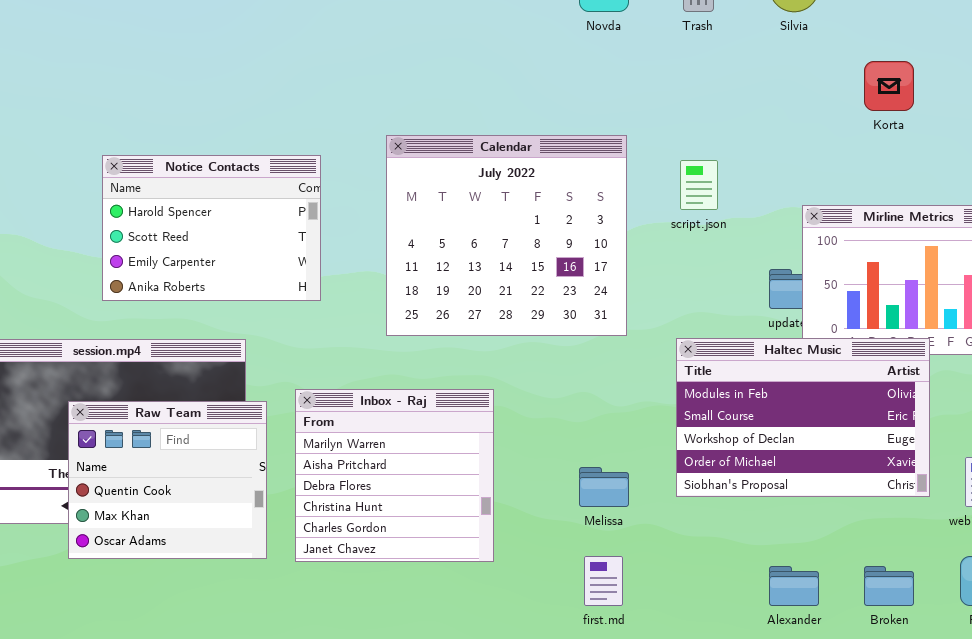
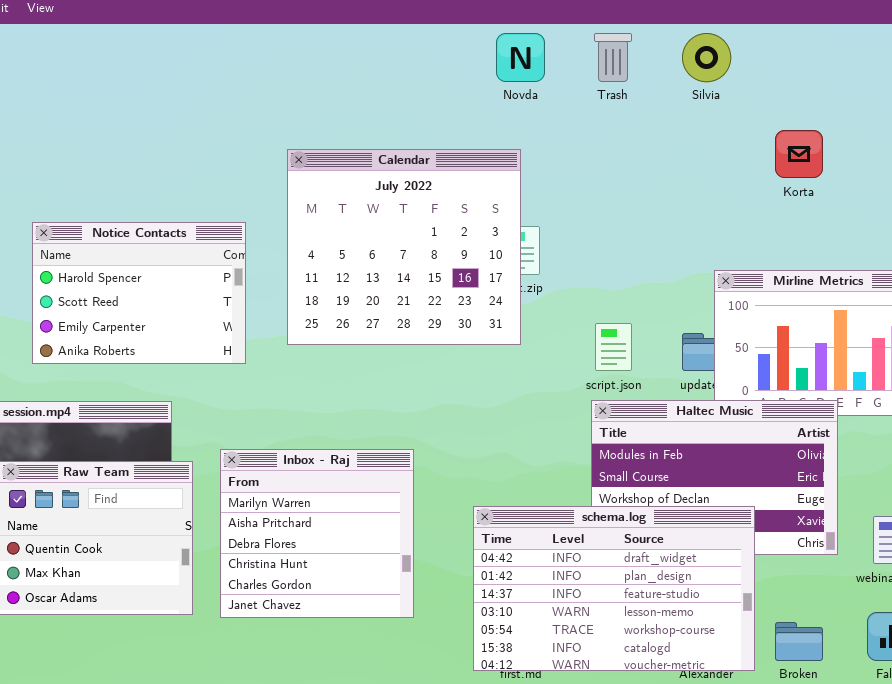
Calendar: [386,135,627,336] -> [287,149,521,345], moved
script.json: [680,160,718,210] -> [595,323,632,371], moved
schema.log: none -> [473,506,755,671], opened

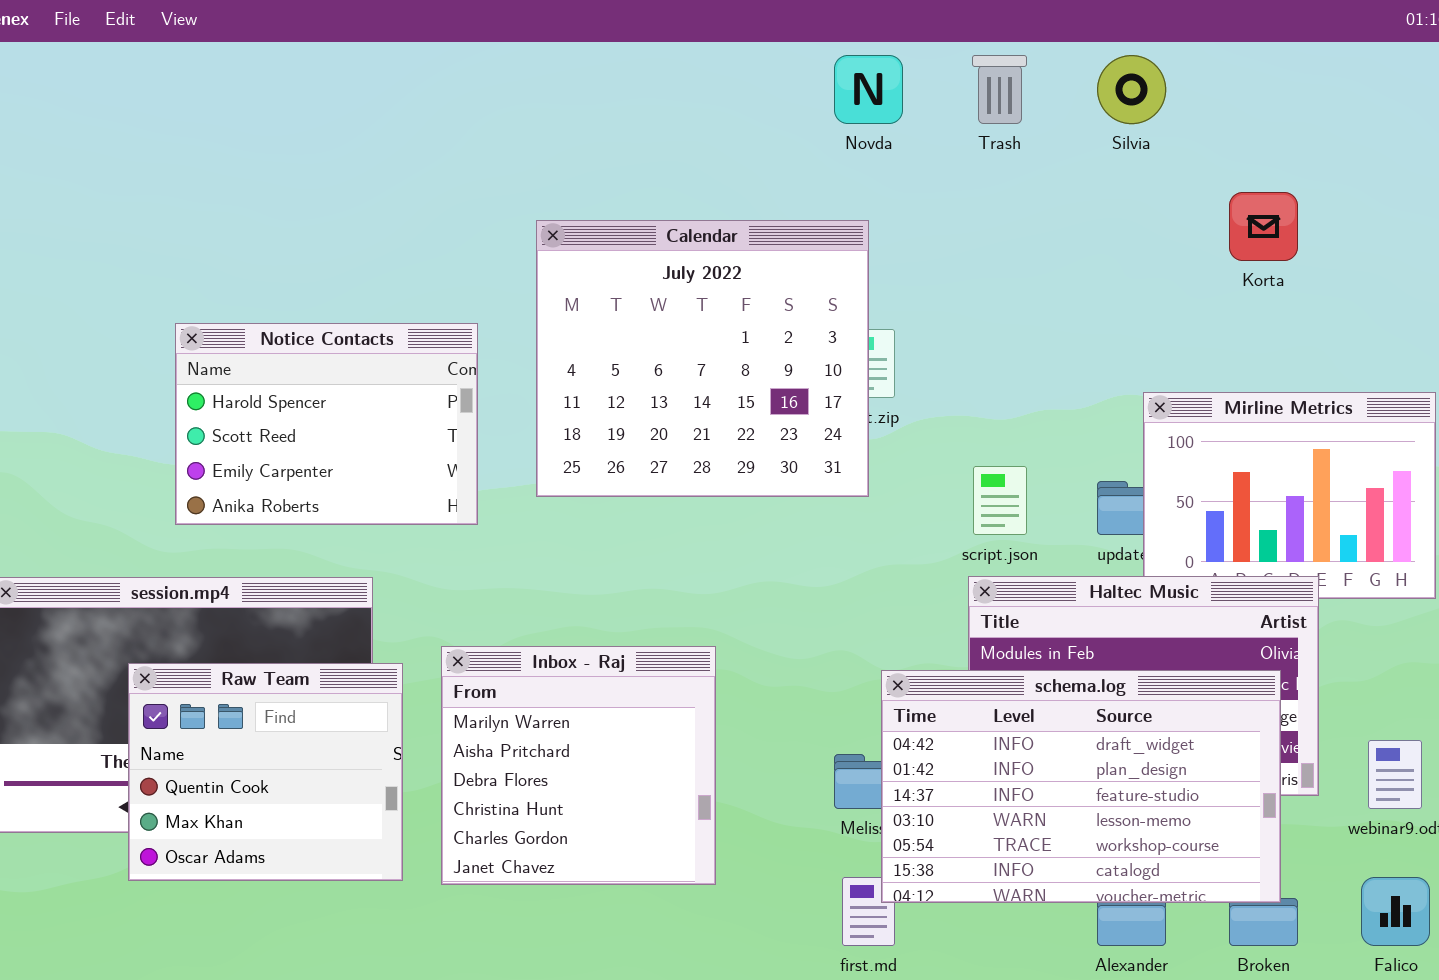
schema.log: [473,506,755,671] -> [881,670,1281,903], moved

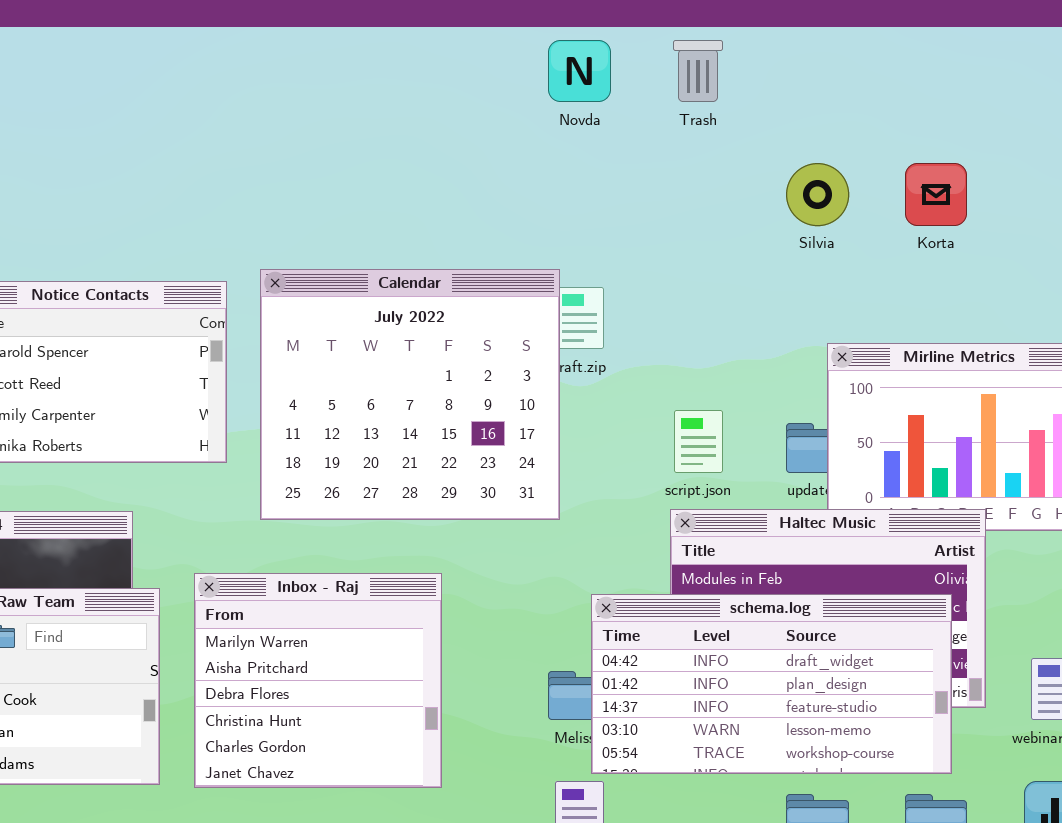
Silvia: [1097,55,1166,124] -> [786,163,849,226], moved
Calendar: [536,220,869,497] -> [260,269,560,520], moved
schema.log: [881,670,1281,903] -> [591,594,952,774], resized

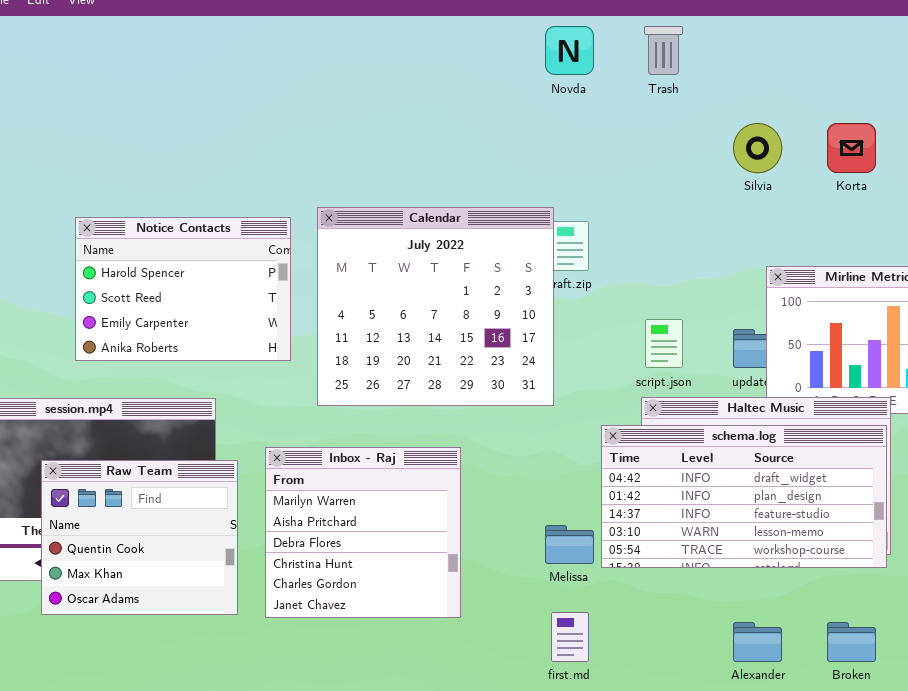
schema.log: [591,594,952,774] -> [601,425,887,568], moved

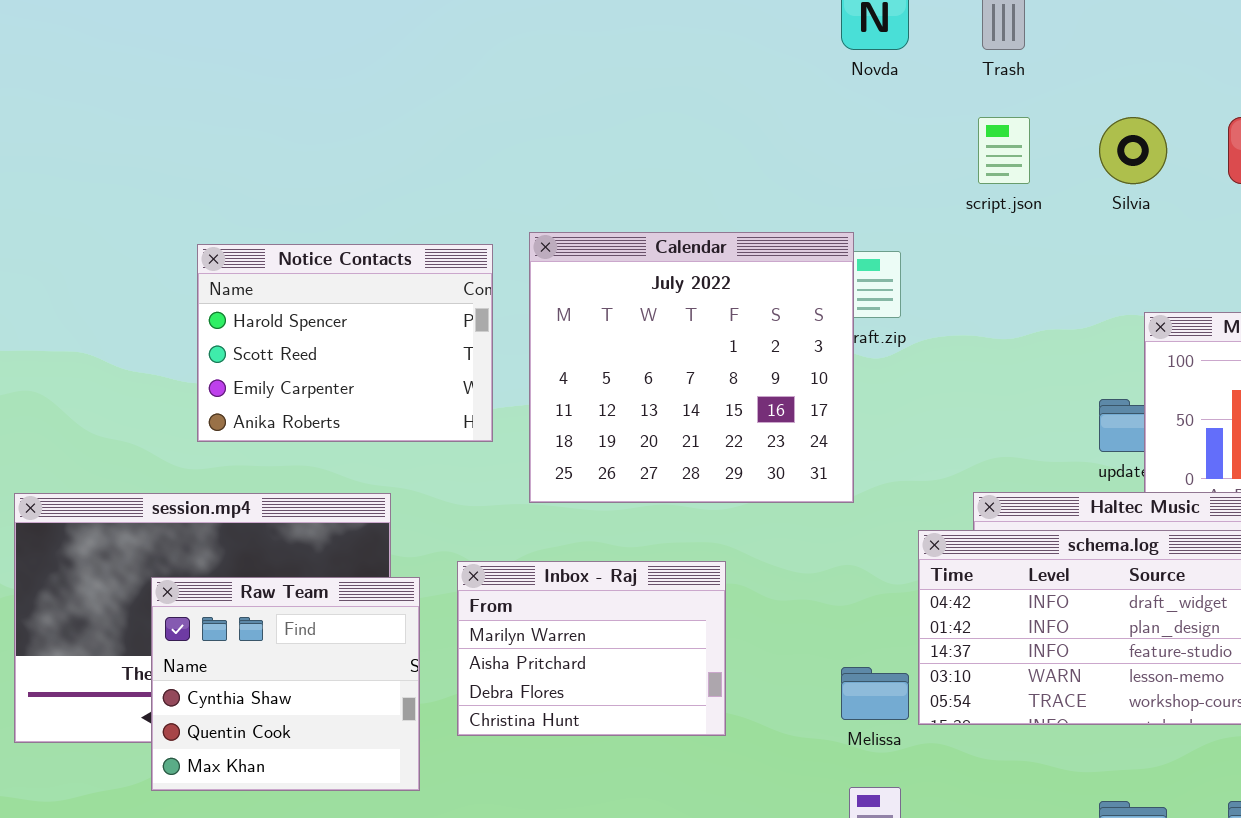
script.json: [645,319,683,368] -> [978,117,1030,184], moved
Inbox - Raj: [265,447,461,618] -> [457,561,726,736], resized
Raw Team: [41,460,238,615] -> [151,577,420,791], scrolled up 1 row

